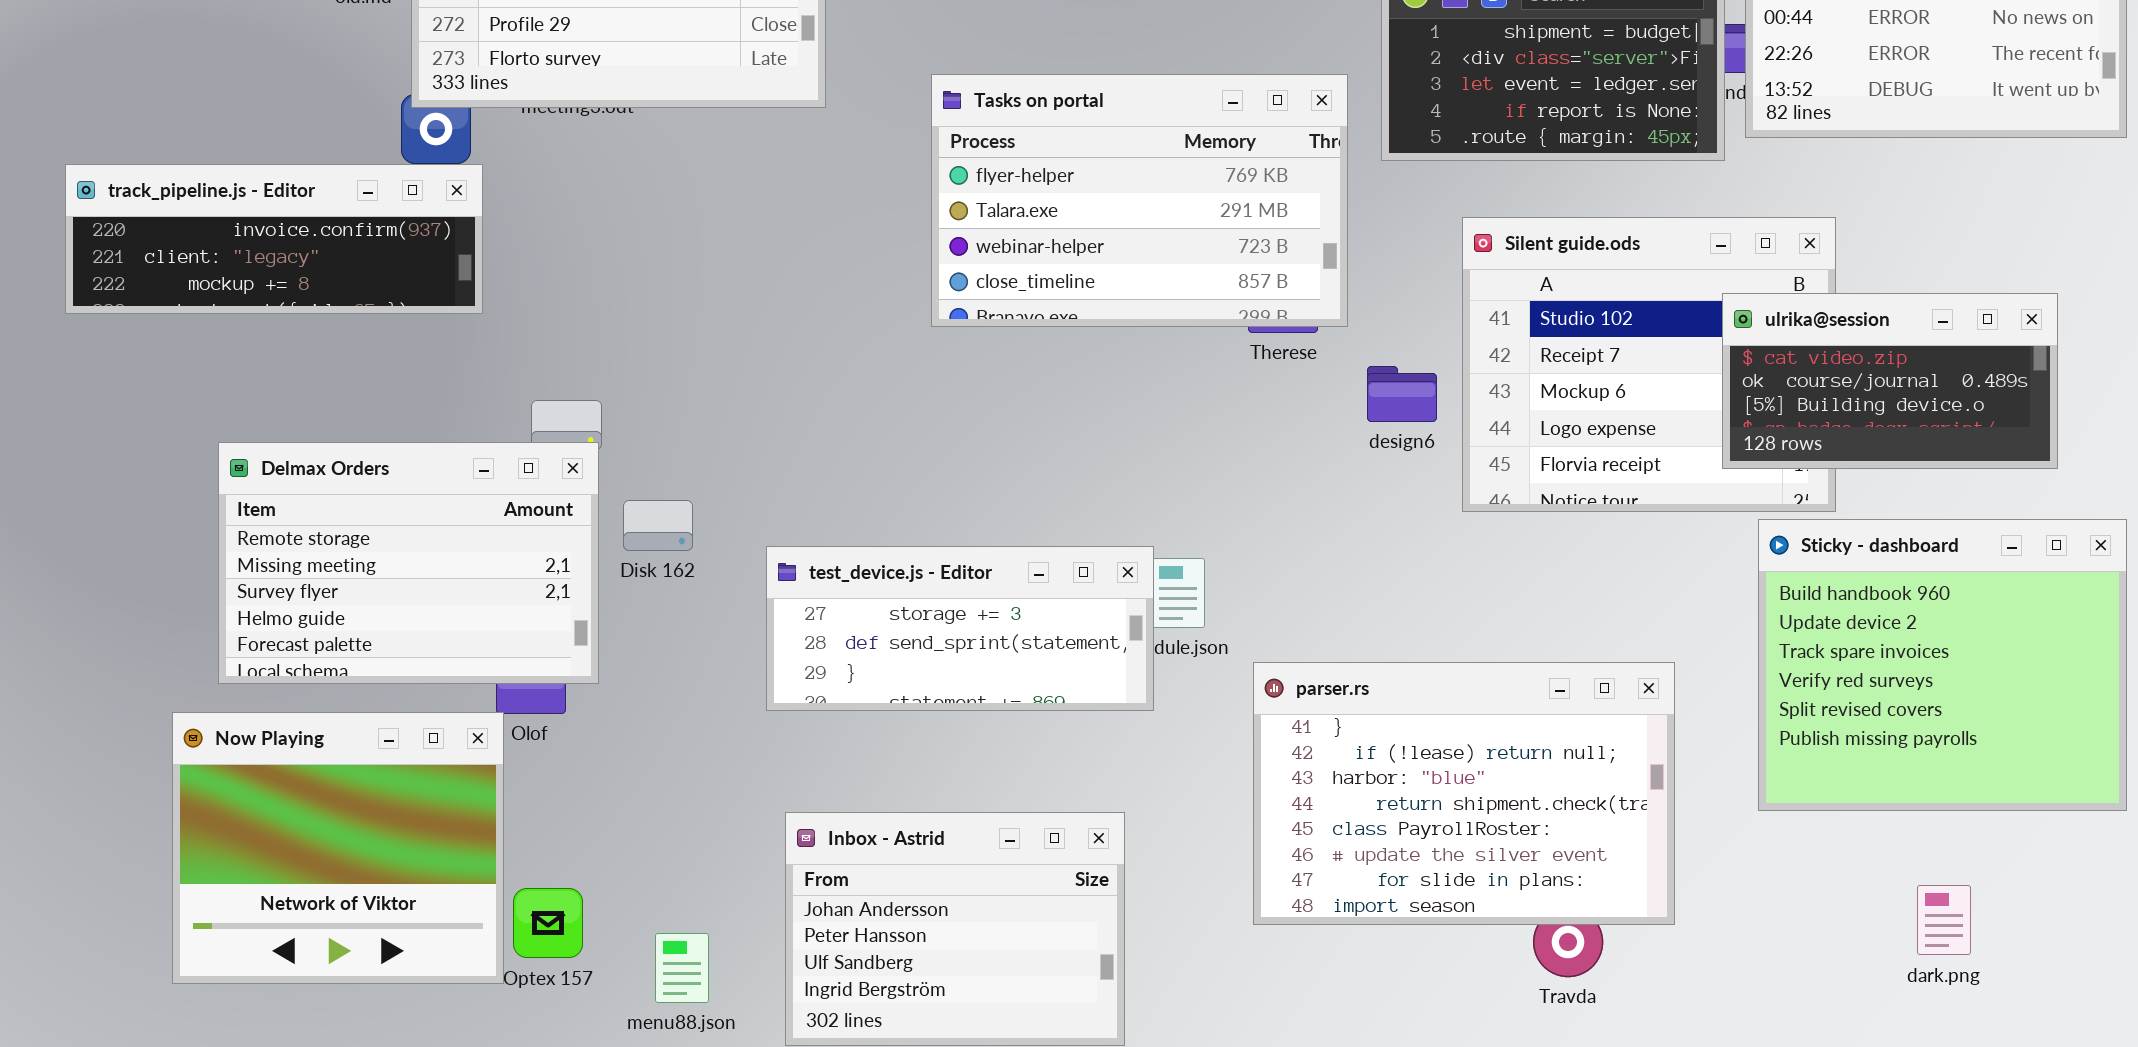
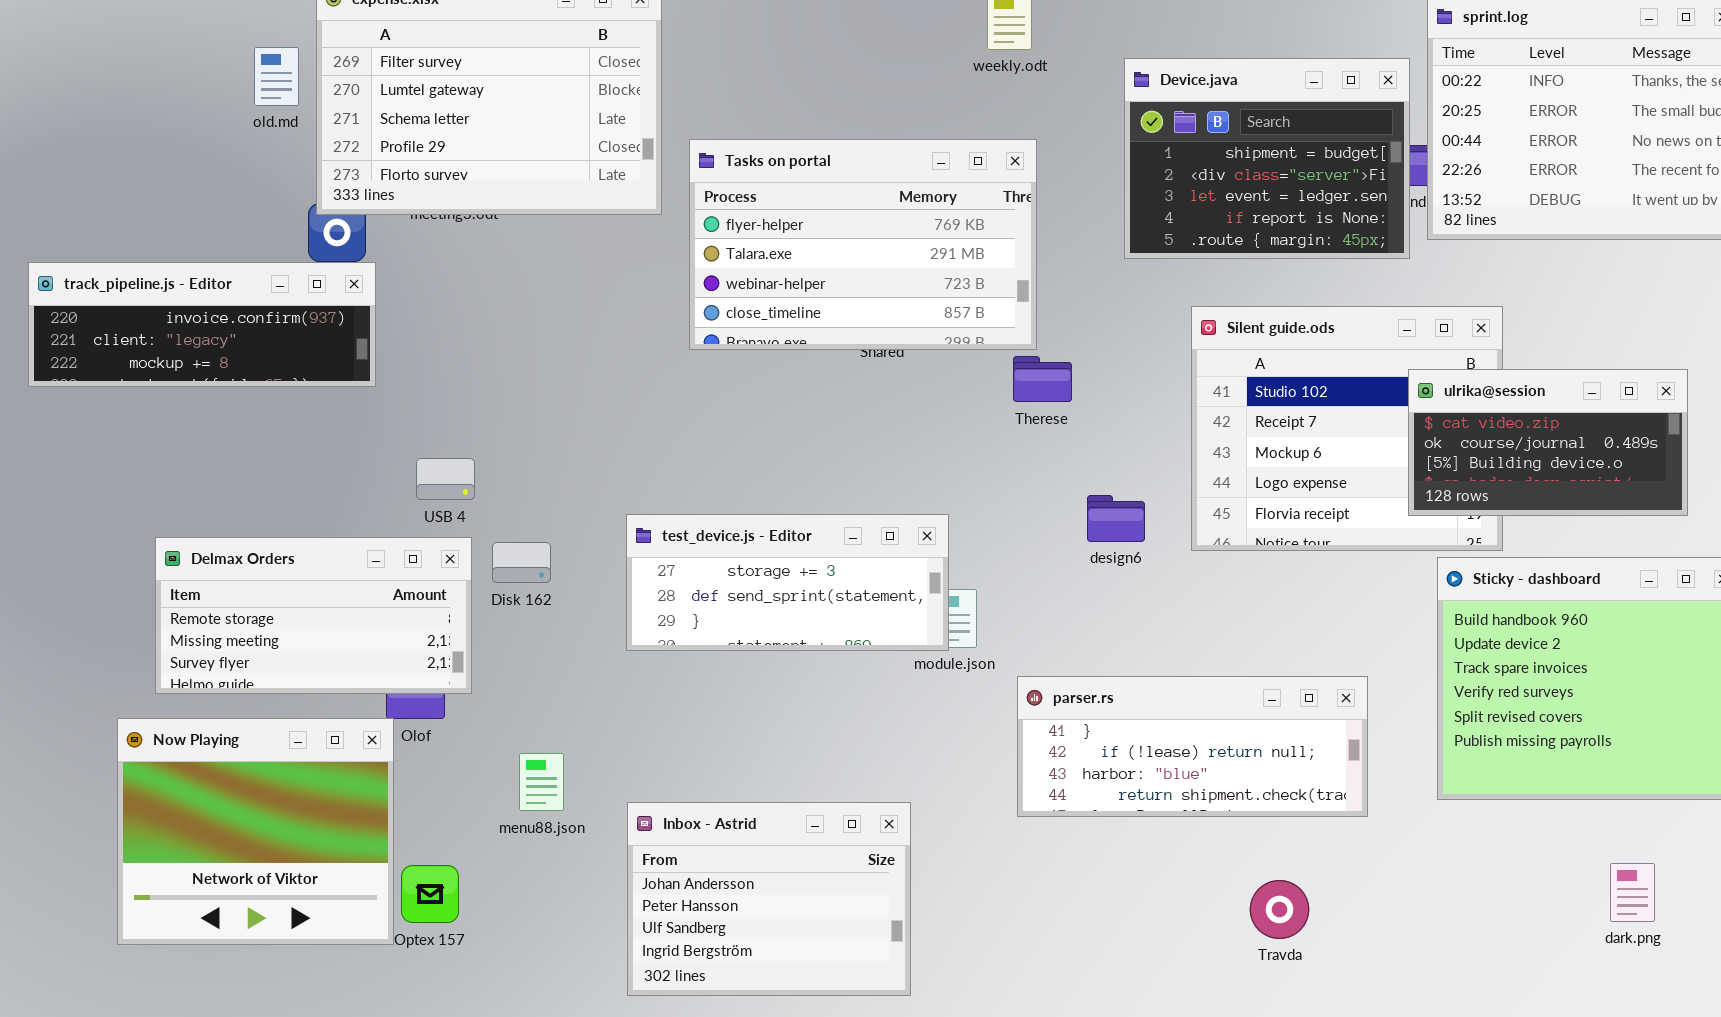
Tasks on portal: [931,74,1348,327] -> [689,139,1037,350], moved
design6: [1367,366,1437,422] -> [1087,495,1145,542], moved
Delmax Orders: [218,442,599,684] -> [155,537,472,694], resized
test_device.js - Editor: [766,546,1154,711] -> [626,514,949,651], moved
parser.rs: [1253,662,1675,925] -> [1017,676,1368,817], resized
dark.png: [1917,885,1971,955] -> [1610,863,1655,922], moved
menu88.json: [655,933,709,1003] -> [519,753,564,811], moved

